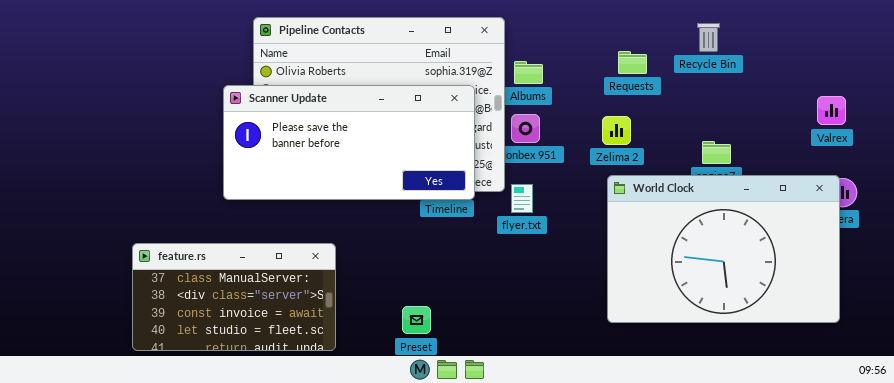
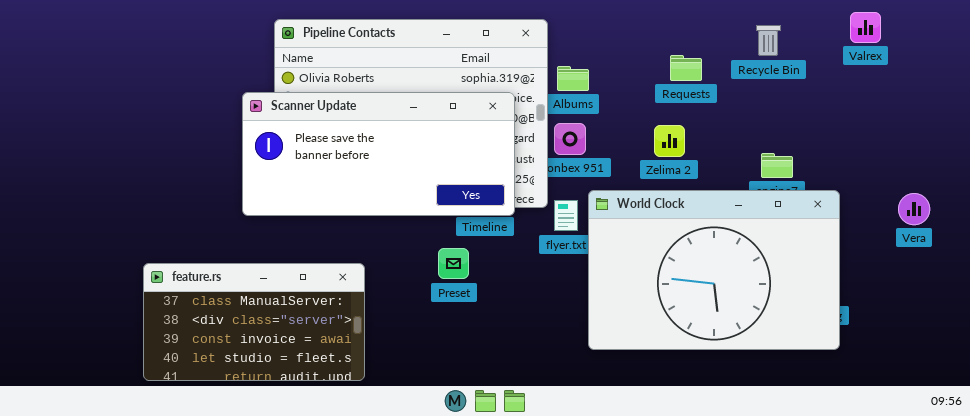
Valrex: [817,96,846,125] -> [850,12,881,43], moved
World Clock: [607,175,840,323] -> [588,190,840,350], moved
Preset: [402,306,431,334] -> [438,248,469,279], moved

